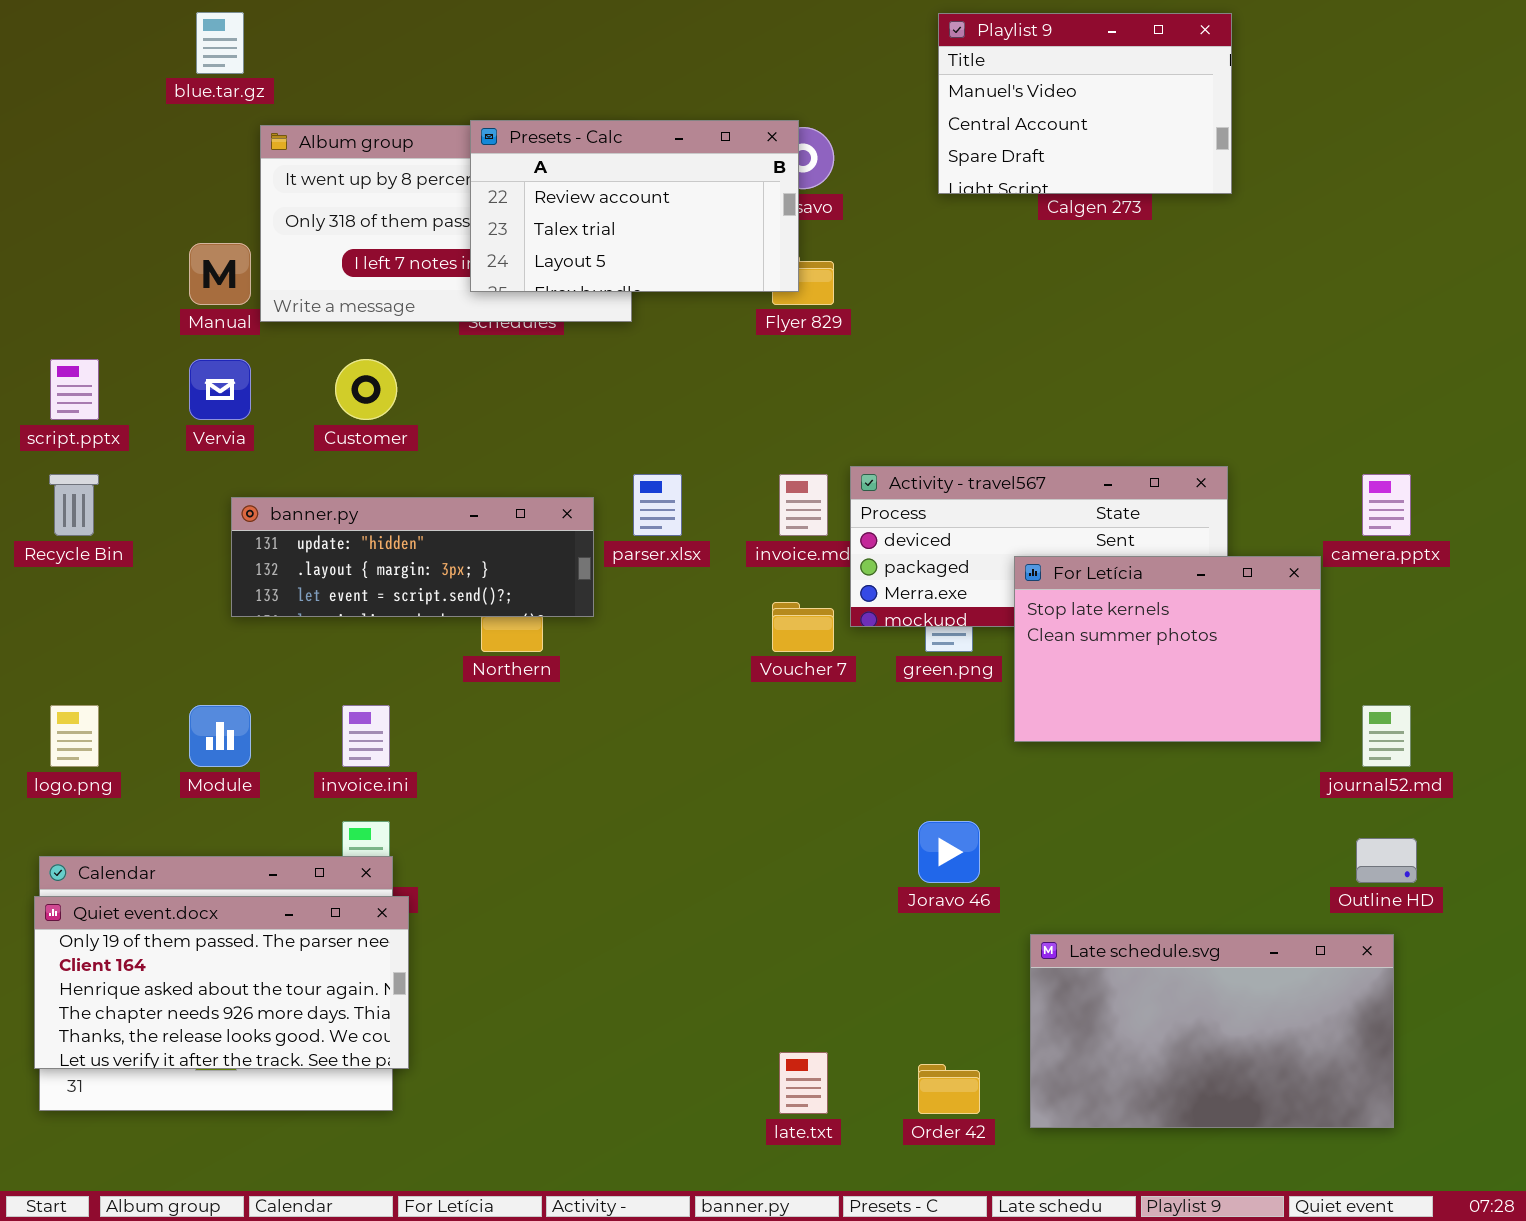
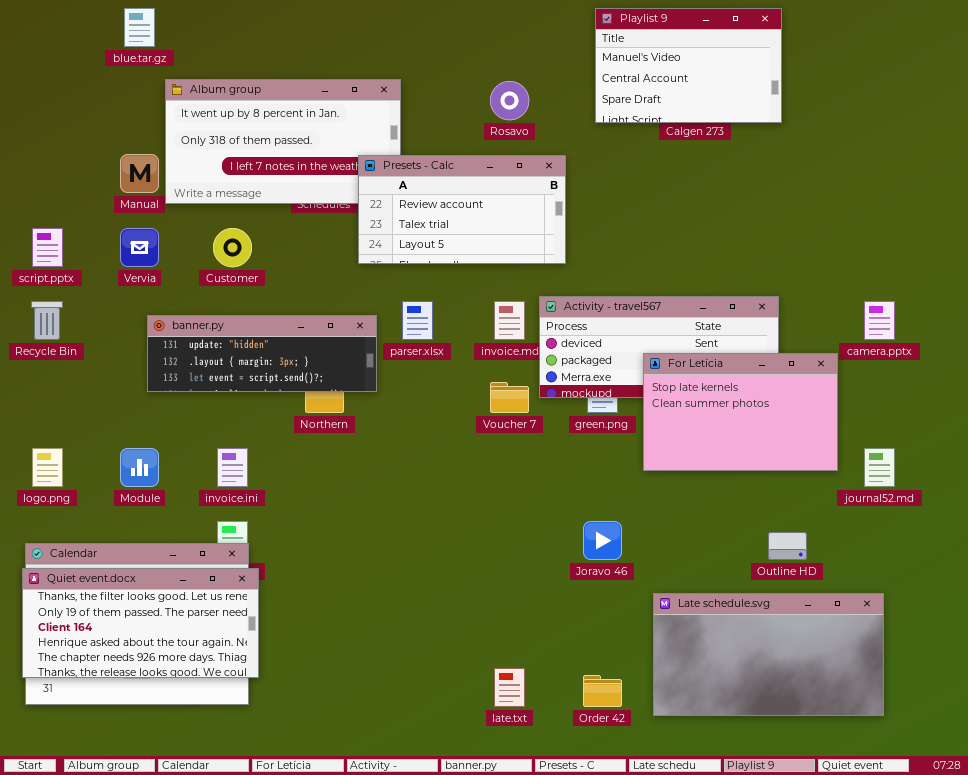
Presets - Calc: [470,120,799,292] -> [358,155,566,264], moved
Outline HD: [1356,838,1417,883] -> [768,532,807,560], moved
Quiet event.docx: [34,896,409,1069] -> [22,568,259,678], scrolled up 1 row

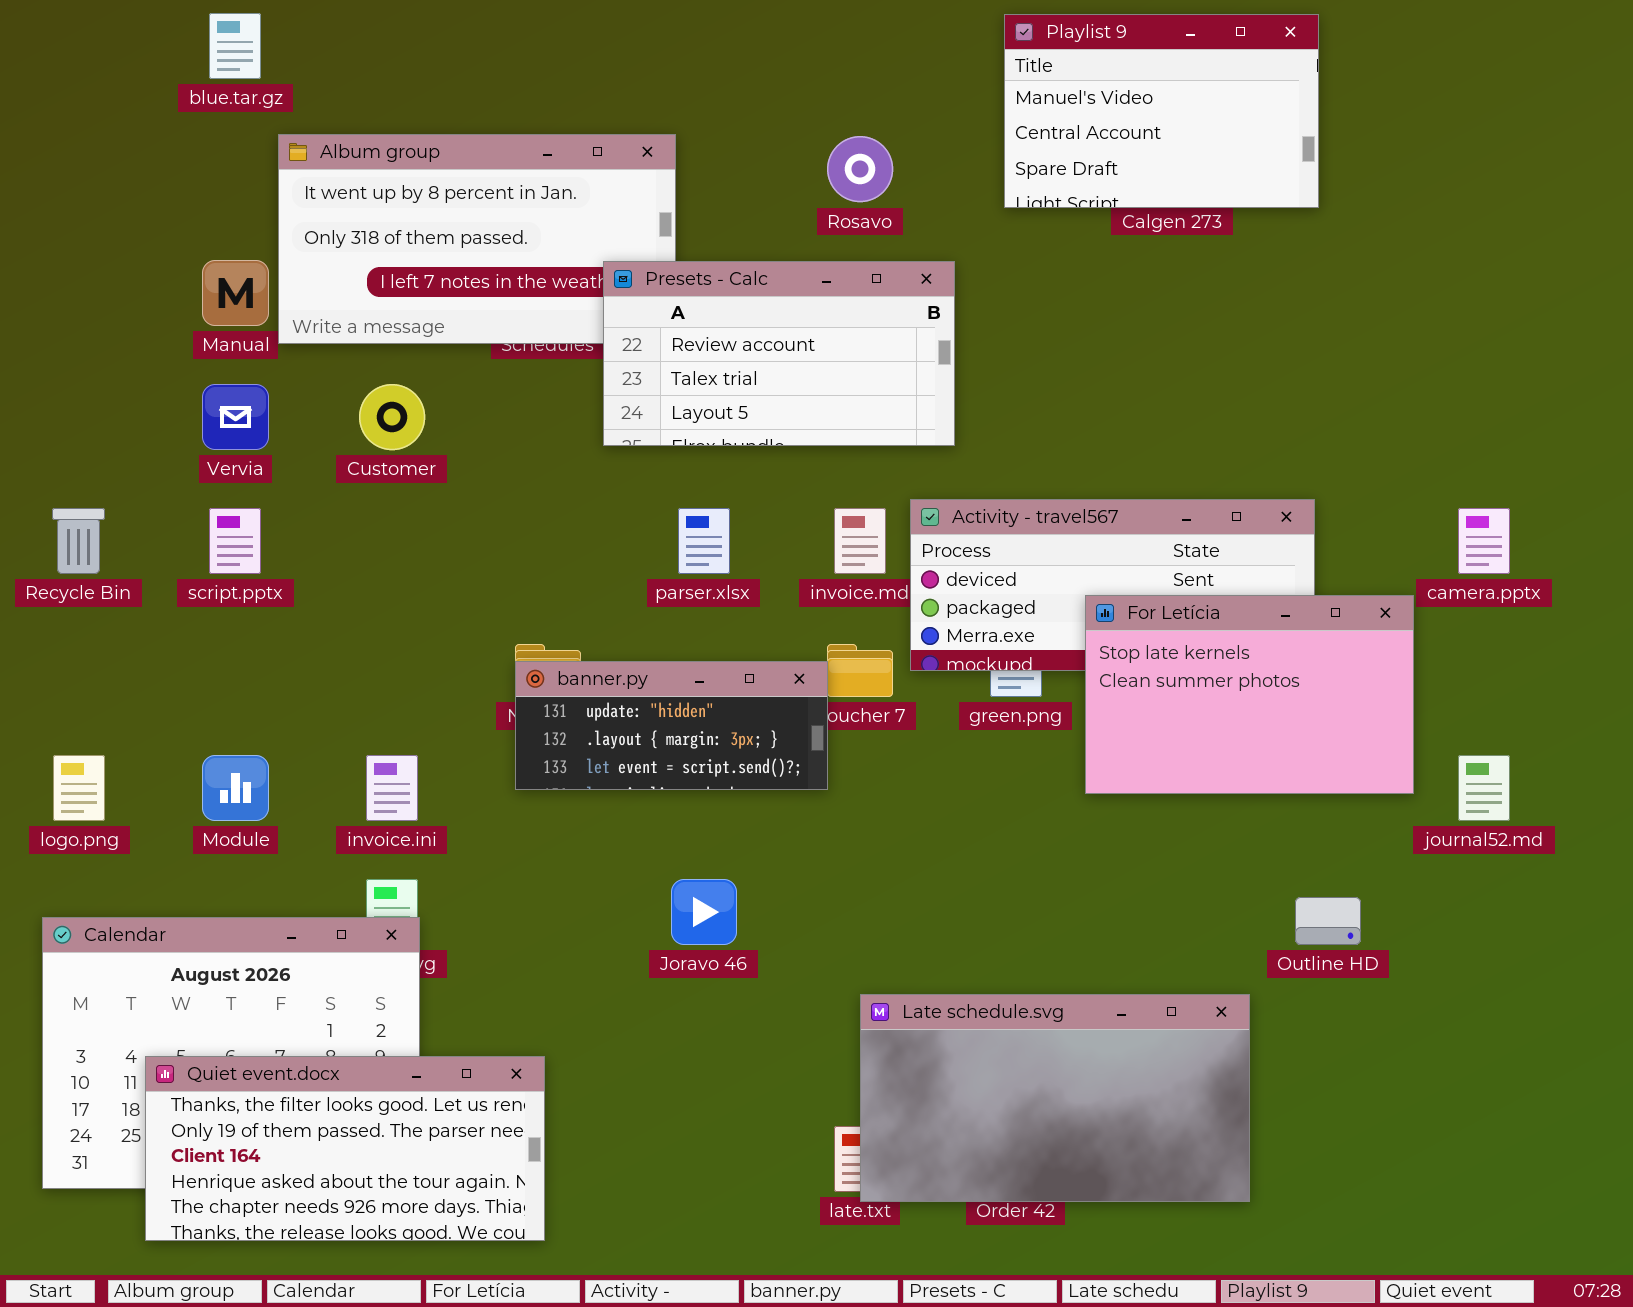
script.pptx: [32,228,63,267] -> [209,508,261,574], moved
banner.py: [147,315,377,392] -> [515,661,828,790], moved, resized
Joravo 46: [583,521,622,560] -> [671,879,737,945], moved
Quiet event.docx: [22,568,259,678] -> [145,1056,545,1241], moved
Late schedule.svg: [653,593,884,716] -> [860,994,1250,1202], moved

